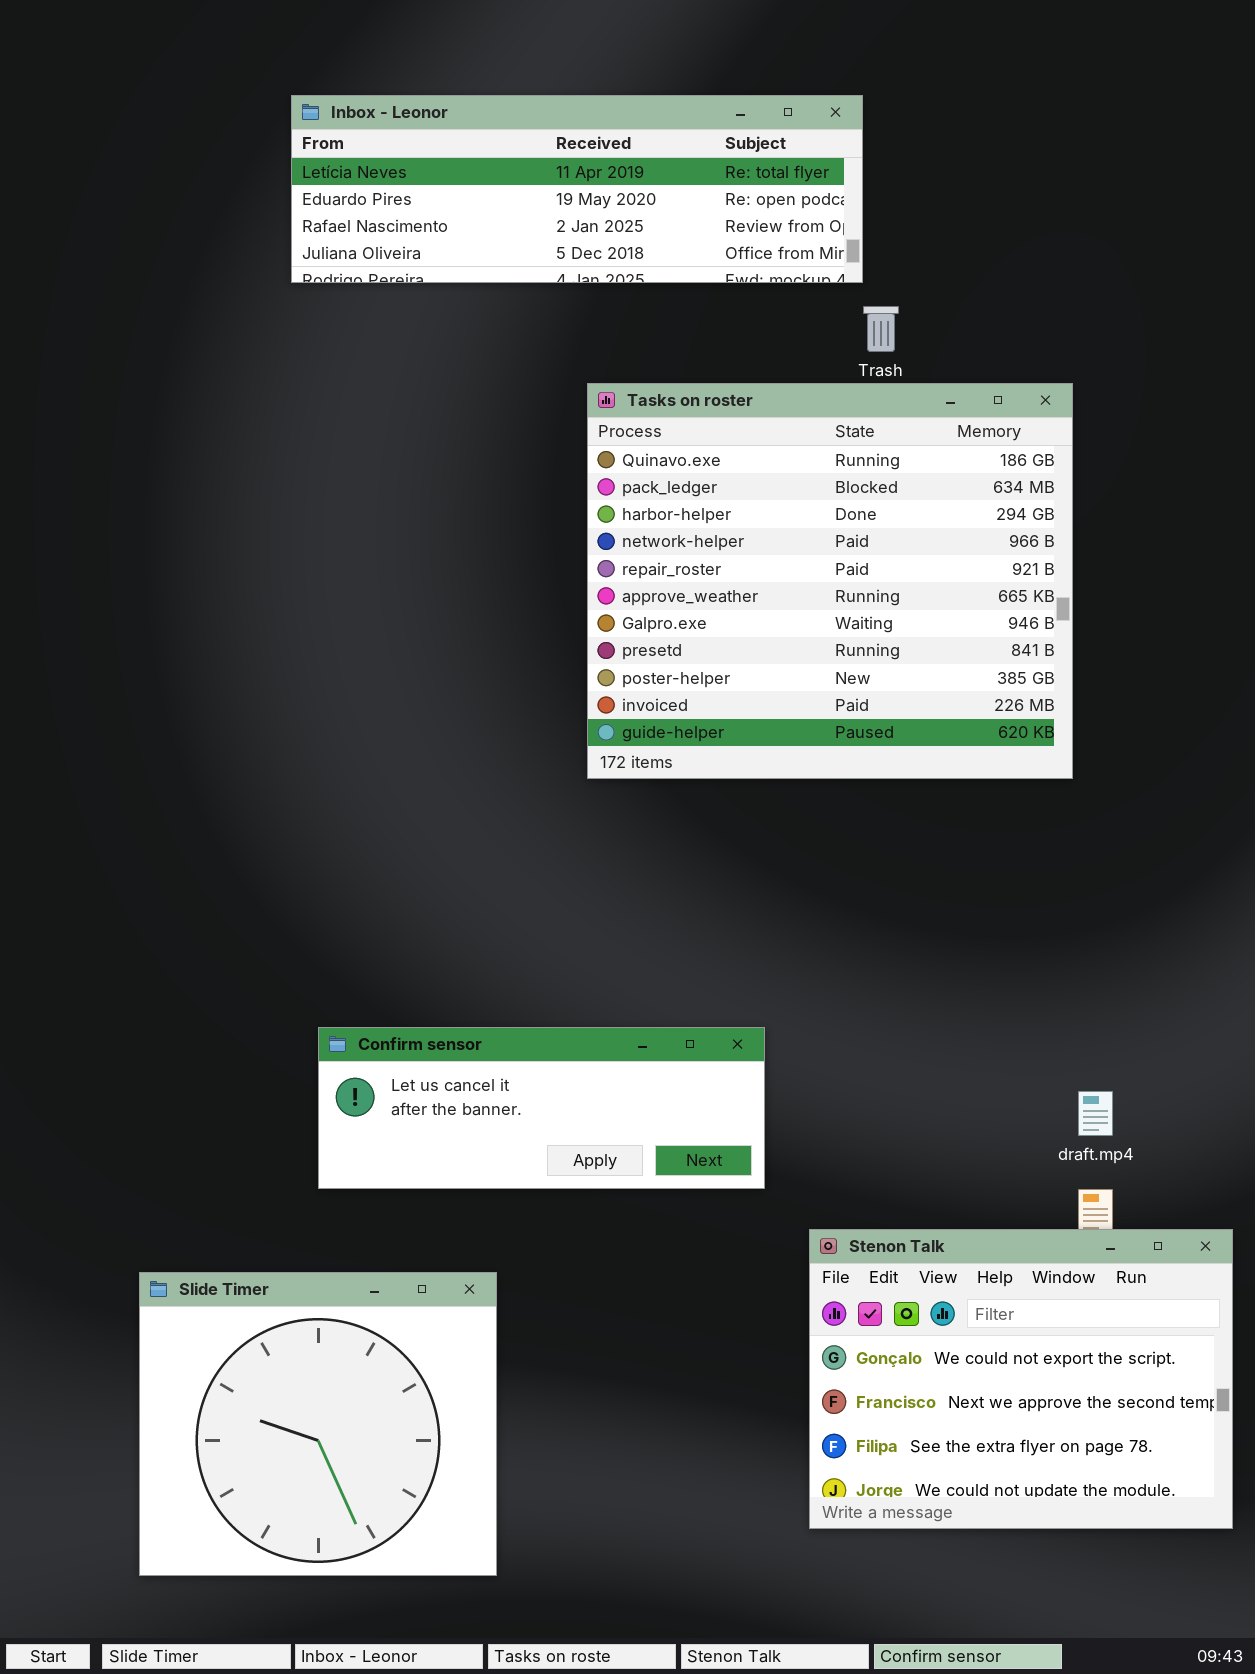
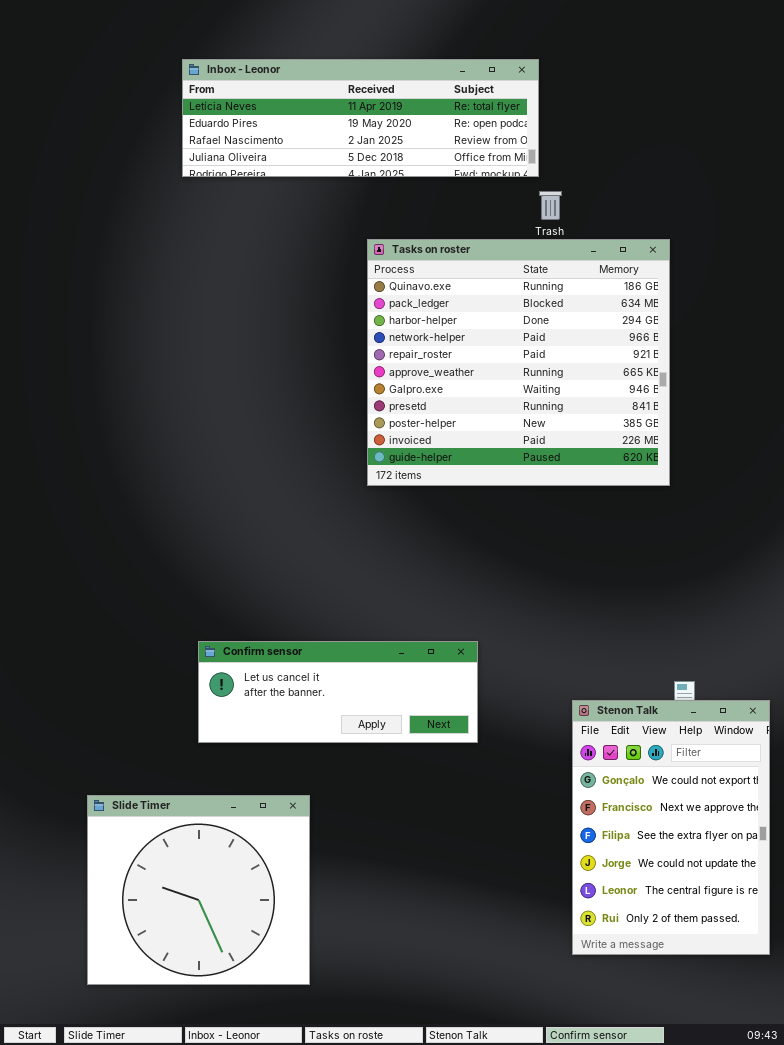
Stenon Talk: [809,1229,1233,1529] -> [572,700,770,955], resized

